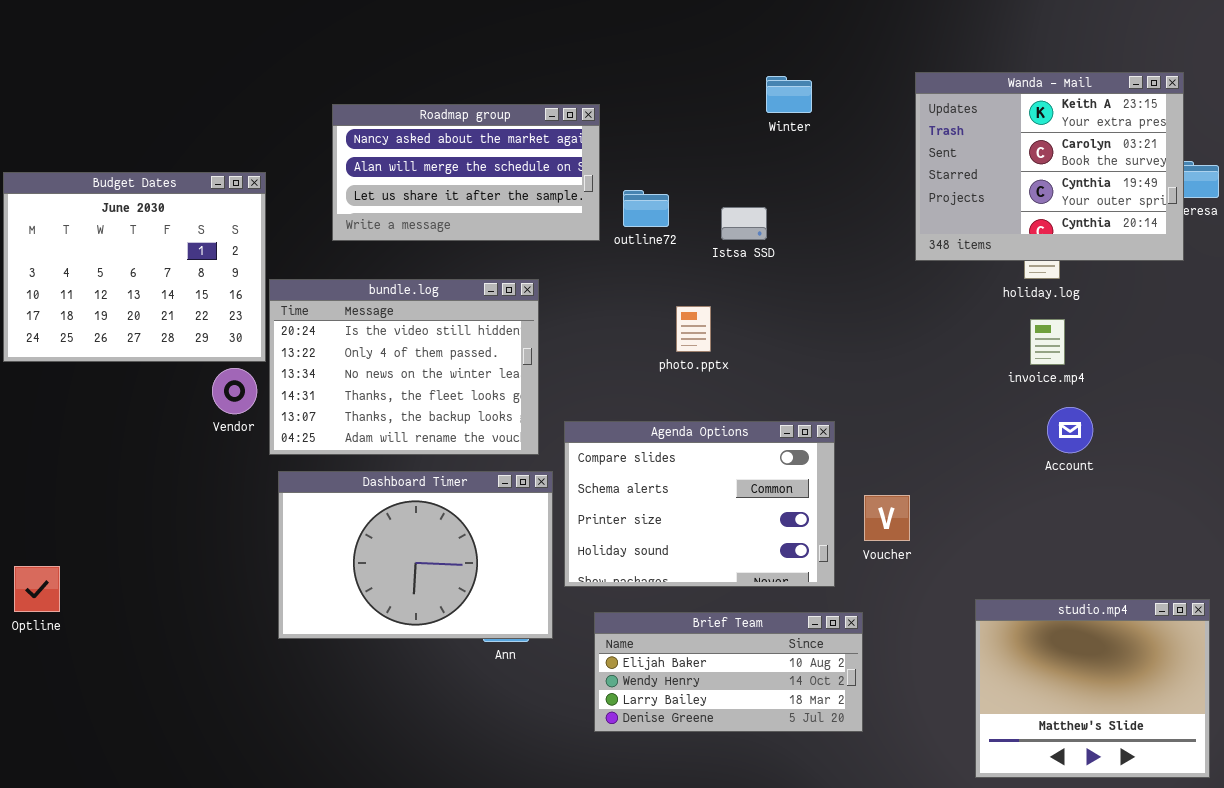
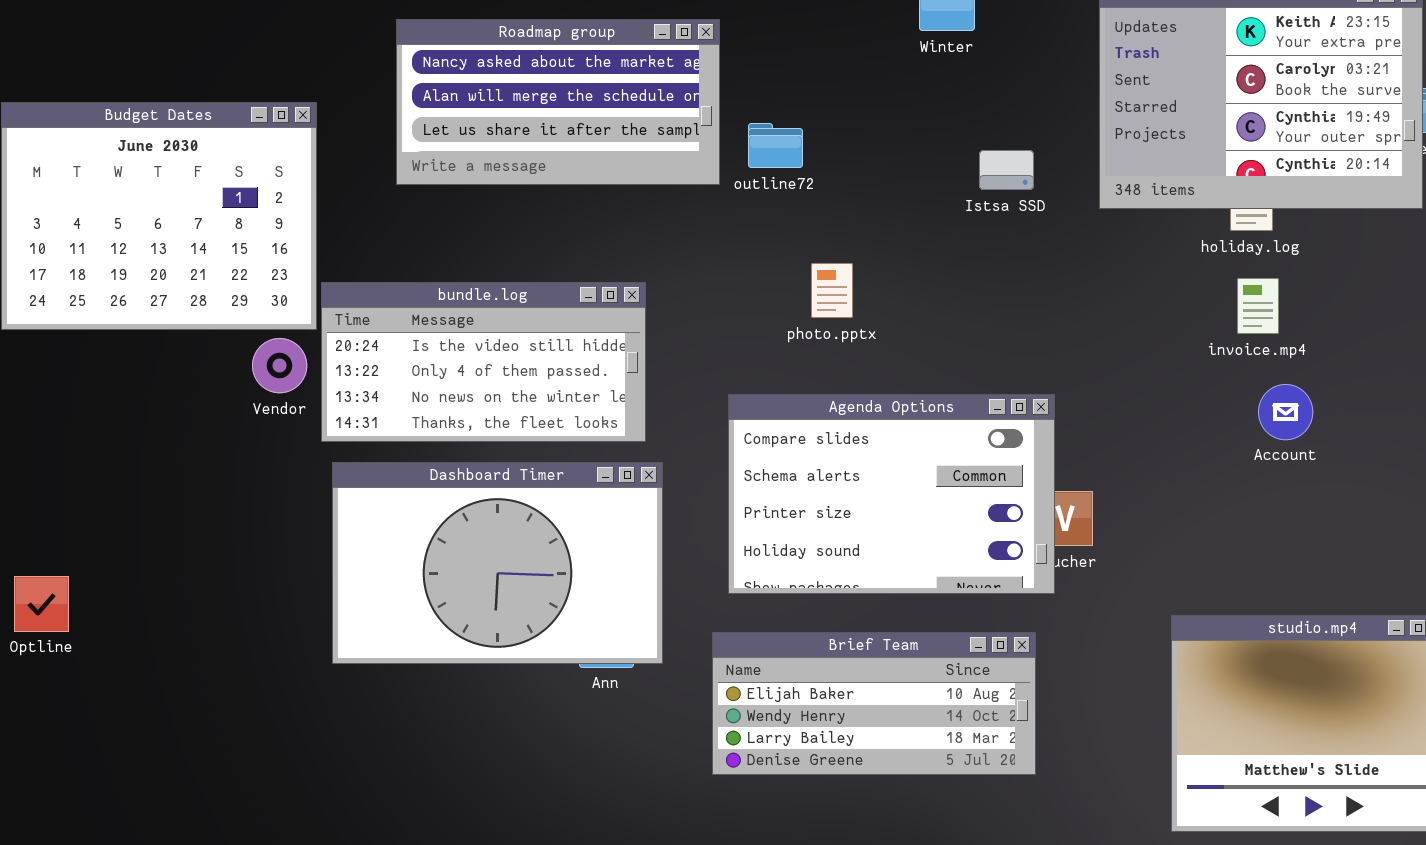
Istsa SSD: [721,207,767,240] -> [979,150,1034,190], moved
bundle.log: [269,279,539,455] -> [321,282,646,442], resized
Agenda Options: [564,421,835,587] -> [728,394,1055,594], moved

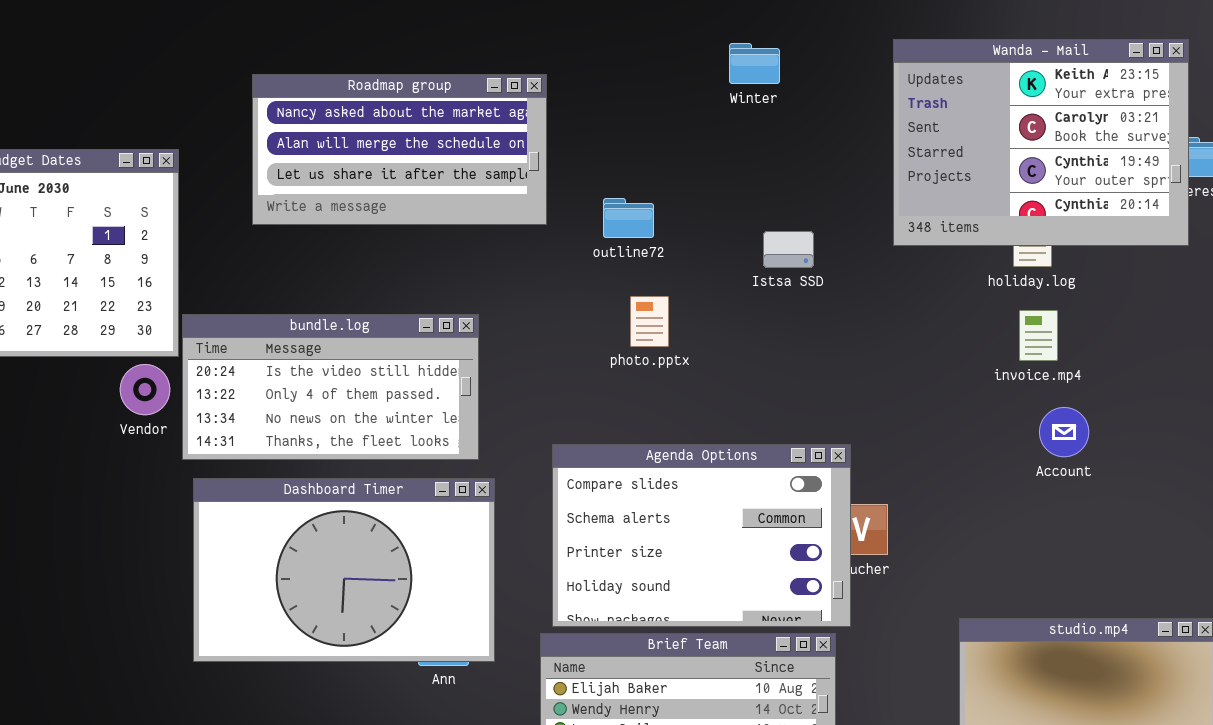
outline72: [748,123,803,168] -> [603,198,654,238], moved
Istsa SSD: [979,150,1034,190] -> [763,231,814,268], moved
Agenda Options: [728,394,1055,594] -> [552,444,851,627], moved

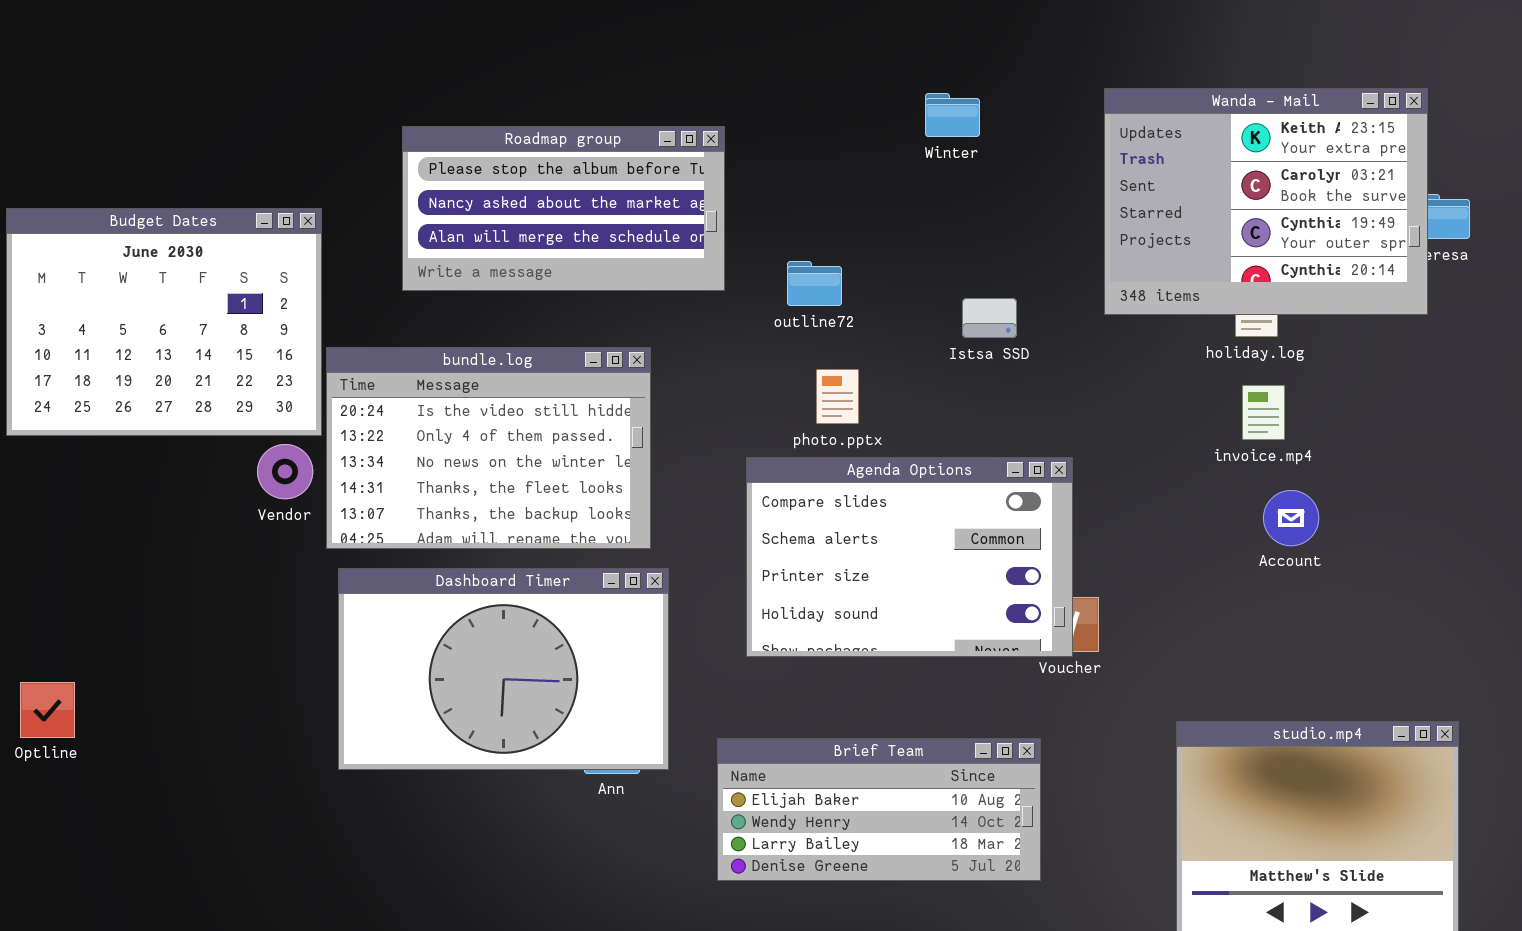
Roadmap group: [252,74,547,225] -> [402,126,725,291], scrolled up 1 row
bundle.log: [182,314,479,460] -> [326,347,651,549], resized
Agenda Options: [552,444,851,627] -> [746,457,1073,657], moved

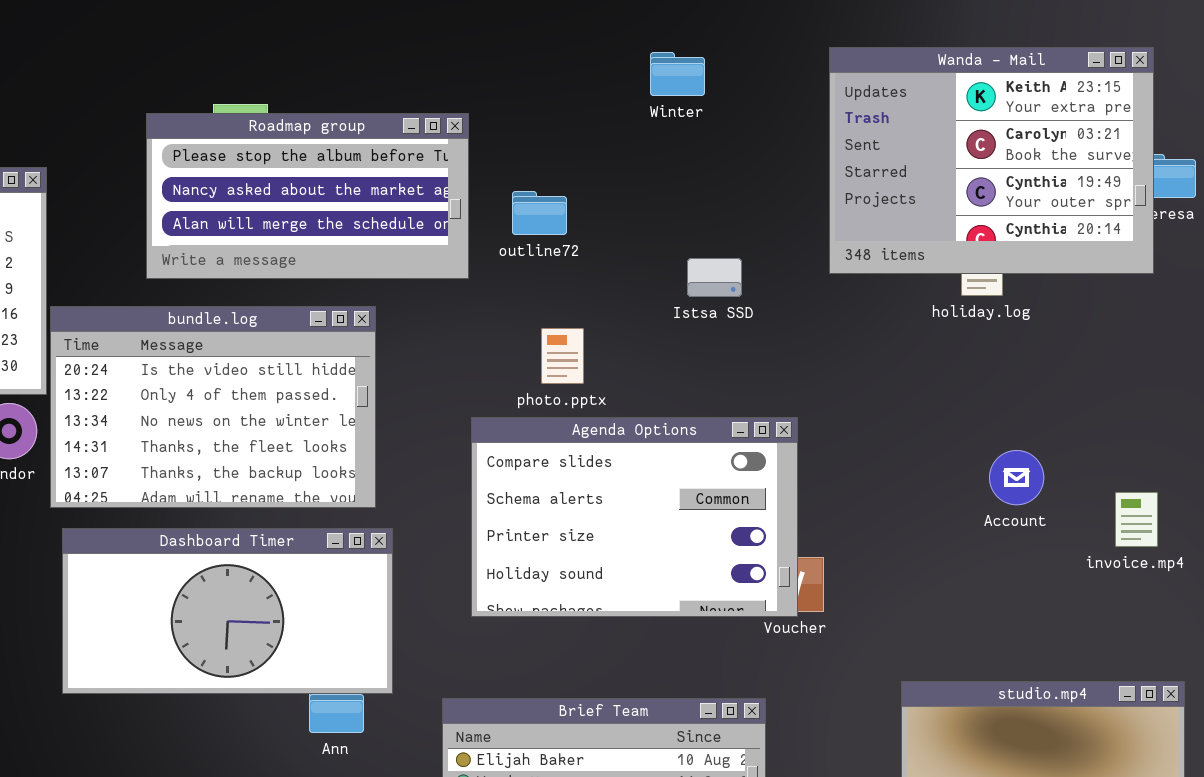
Roadmap group: [402,126,725,291] -> [146,113,469,279], moved
outline72: [787,261,842,306] -> [512,191,567,235], moved
invoice.mp4: [1242,385,1285,440] -> [1115,492,1158,547], moved
Dashboard Timer: [338,568,669,770] -> [62,528,393,694], resized

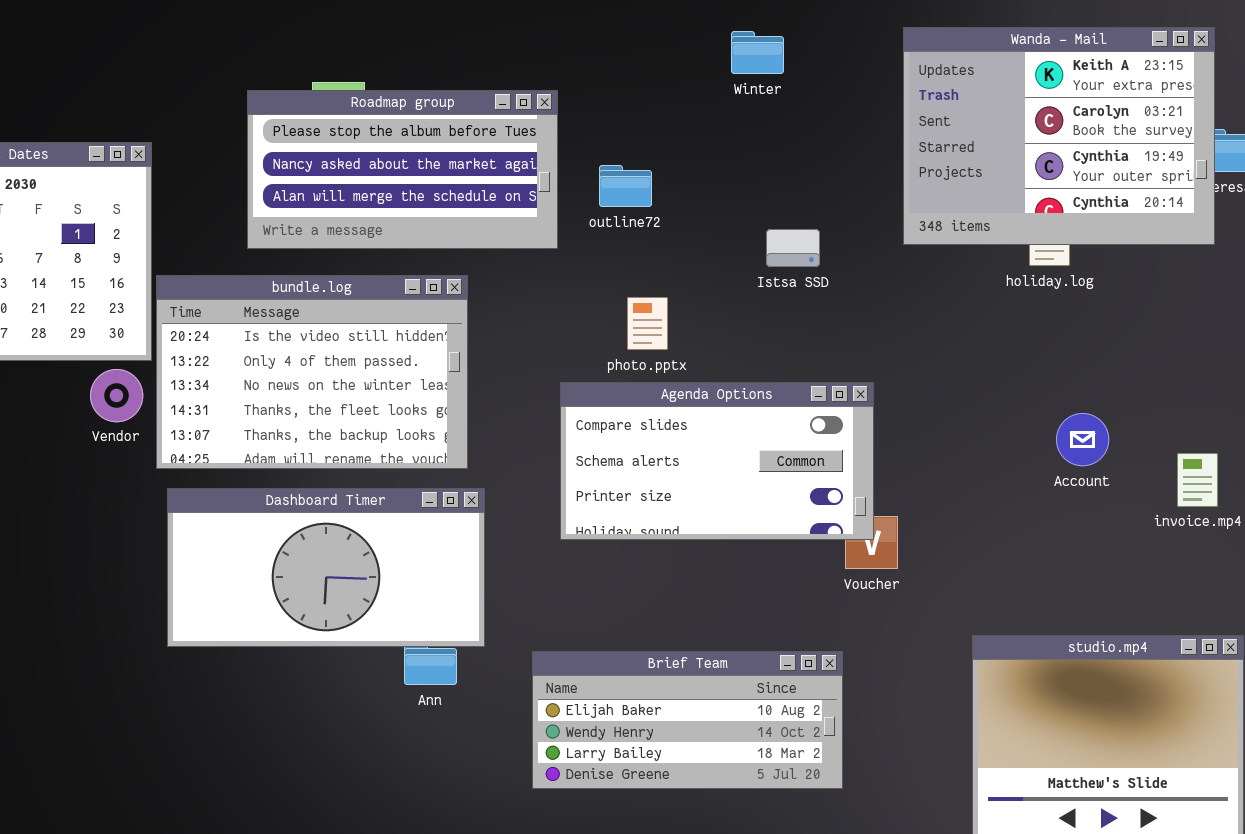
Agenda Options: [471,417,798,617] -> [560,382,874,540], resized

